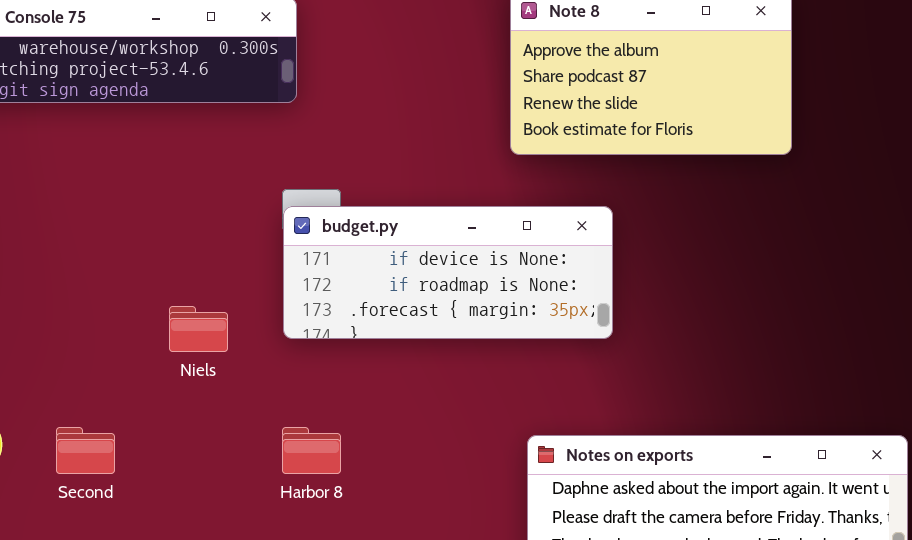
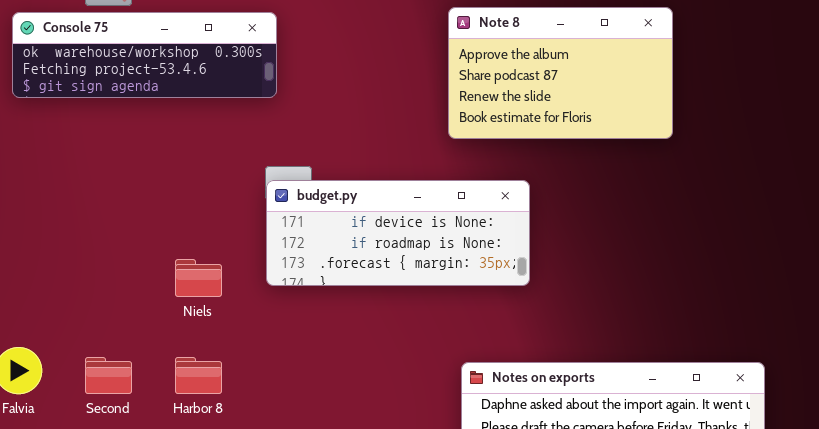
Harbor 8: [282,427,341,474] -> [175,357,222,394], moved

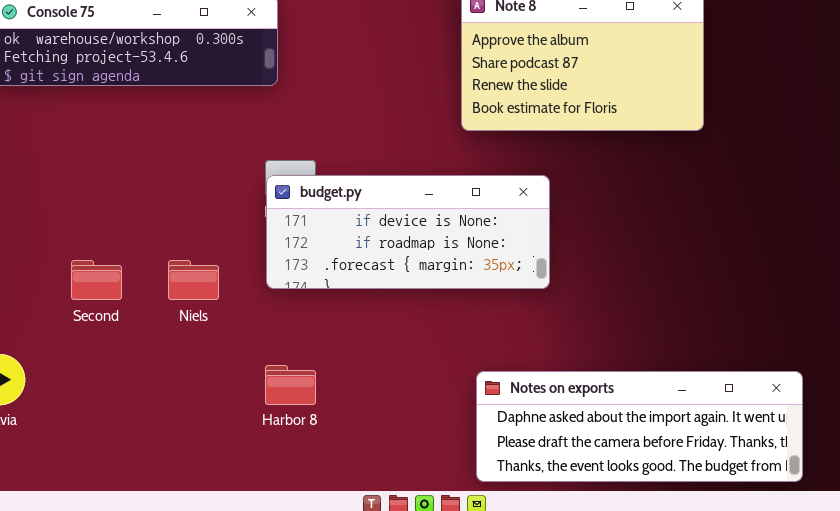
Second: [85,357,132,394] -> [71,260,122,300], moved
Harbor 8: [175,357,222,394] -> [265,365,316,405], moved

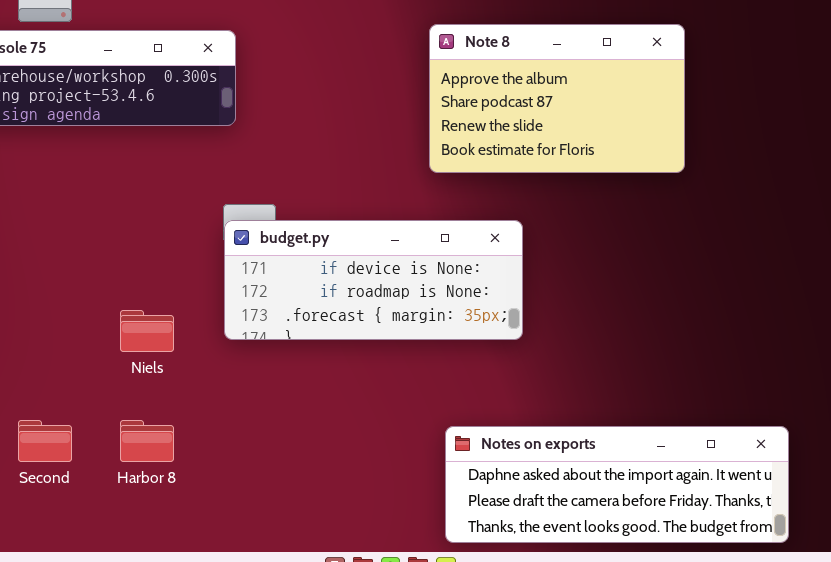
Second: [71,260,122,300] -> [18,420,72,462], moved
Harbor 8: [265,365,316,405] -> [120,420,174,462], moved

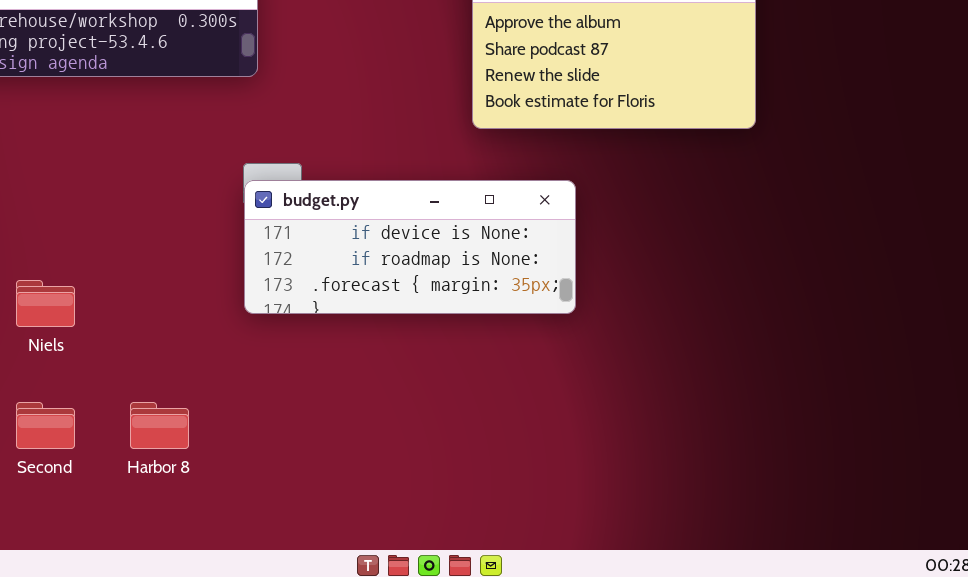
Niels: [120,310,174,352] -> [16,280,75,327], moved
Notes on exports: [445,426,789,543] -> none, closed

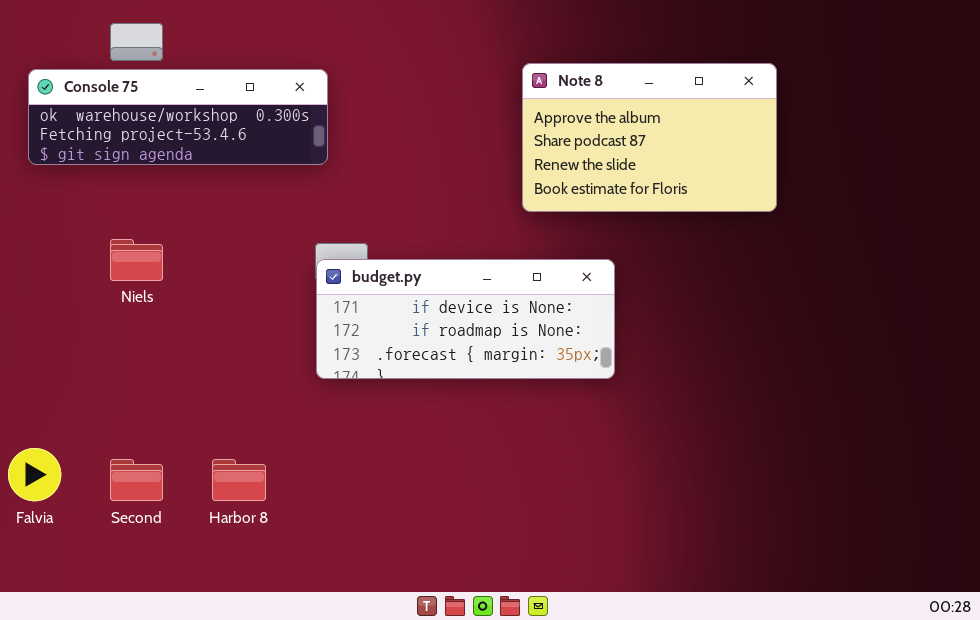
Niels: [16,280,75,327] -> [110,239,163,281], moved

